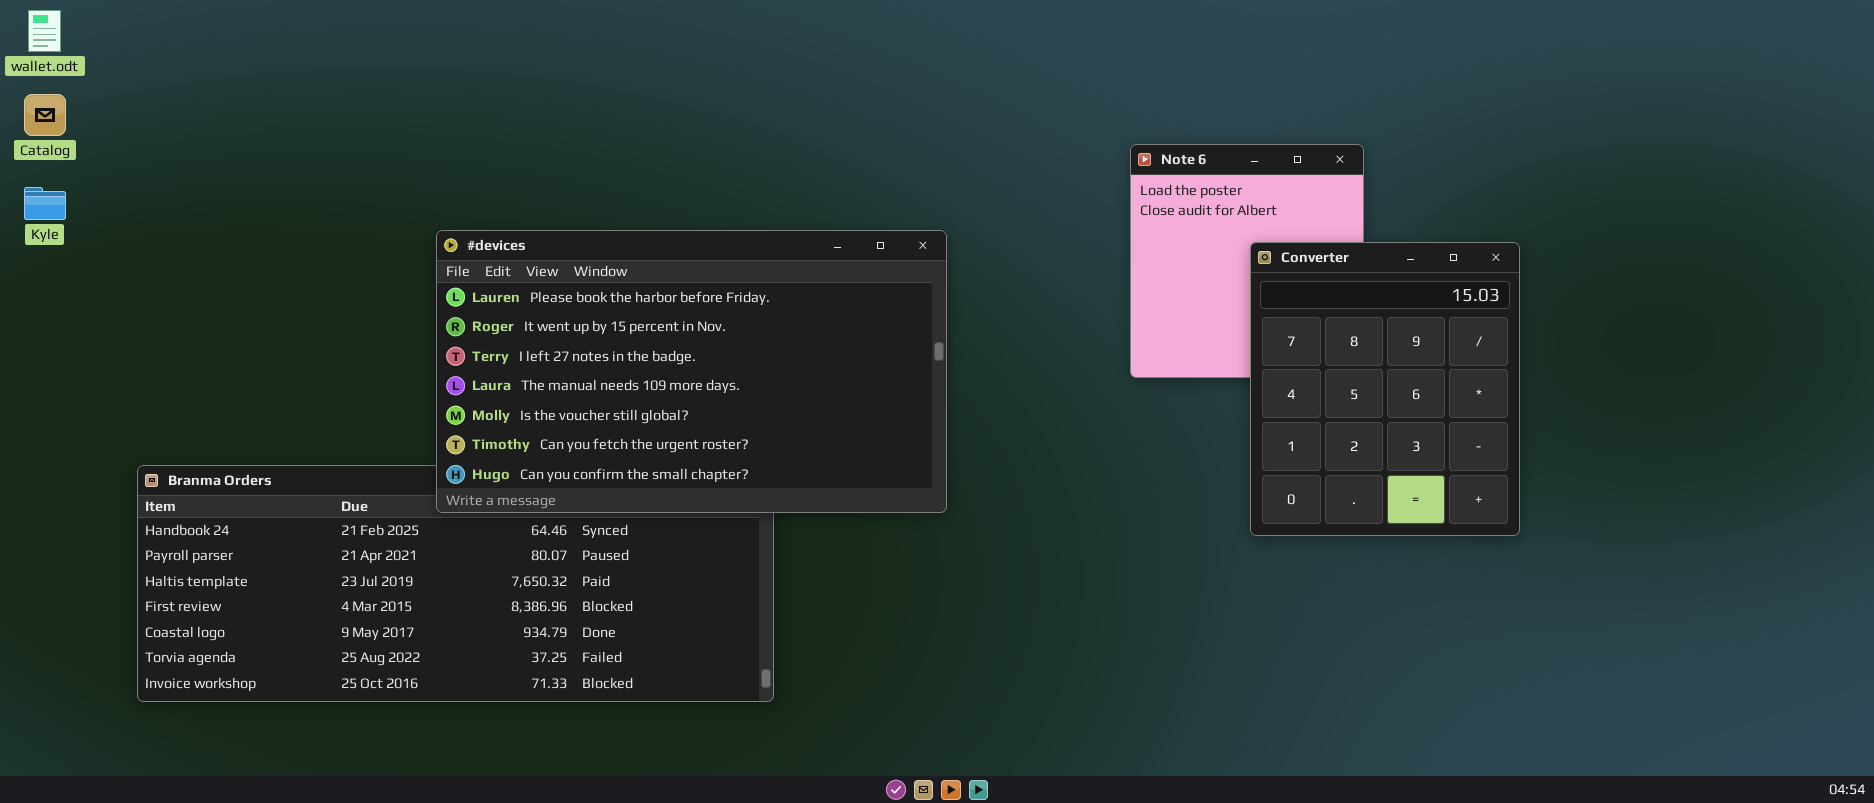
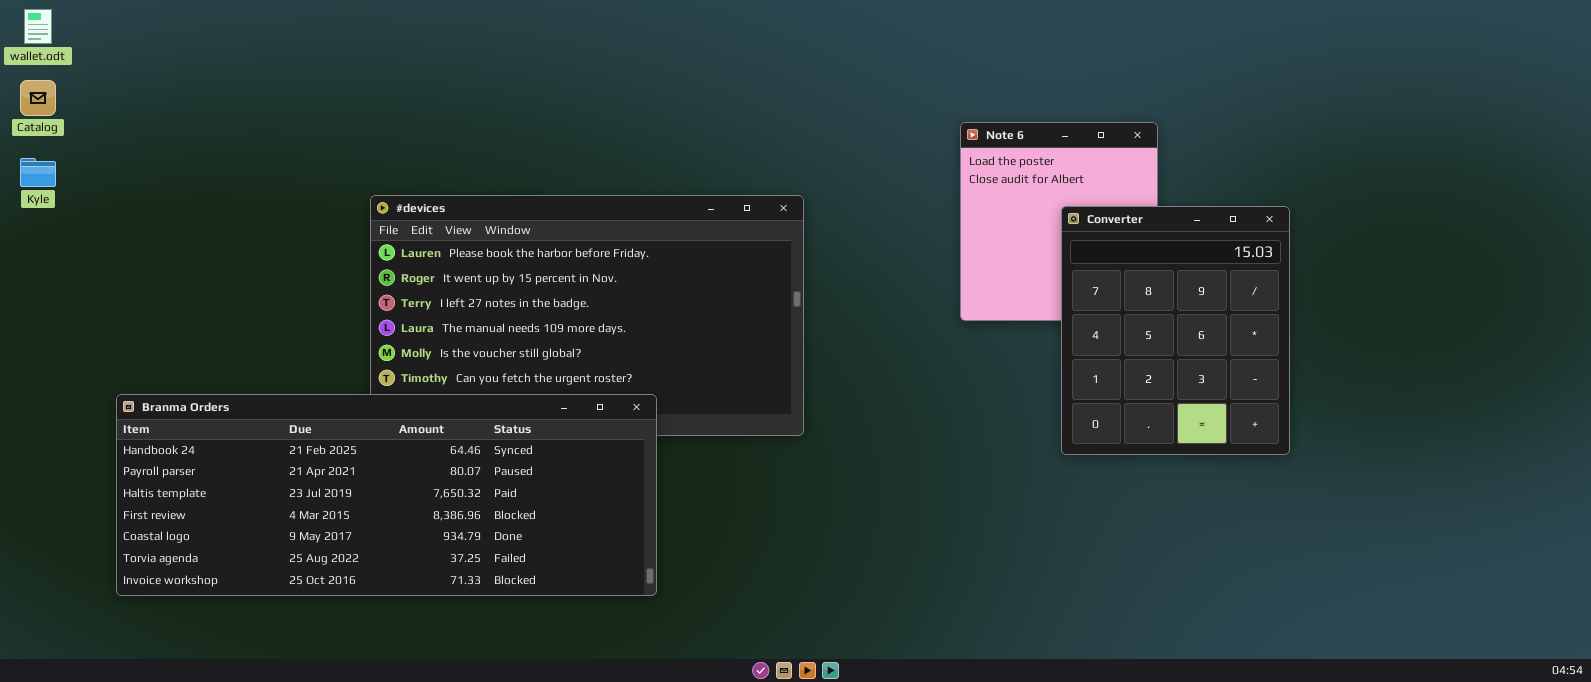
Branma Orders: [137,465,774,702] -> [116,394,657,596], raised

